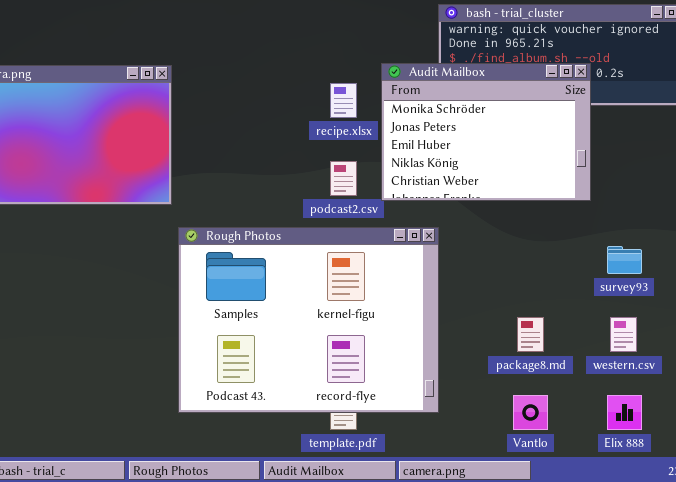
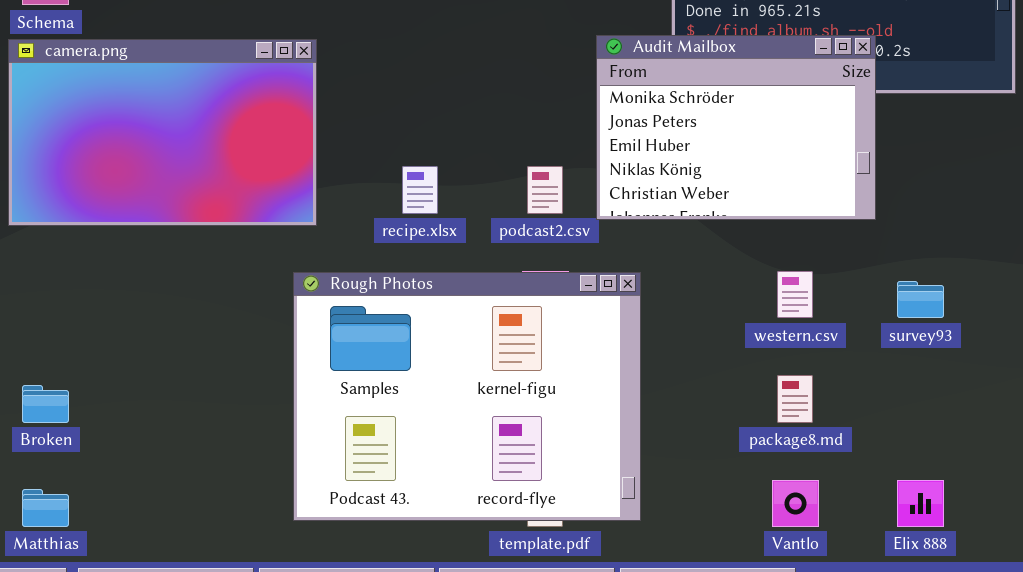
recipe.xlsx: [330,83,357,118] -> [402,166,438,214], moved
Rough Photos: [178,227,439,413] -> [293,272,641,521], moved
western.csv: [610,317,637,352] -> [777,271,813,318], moved

